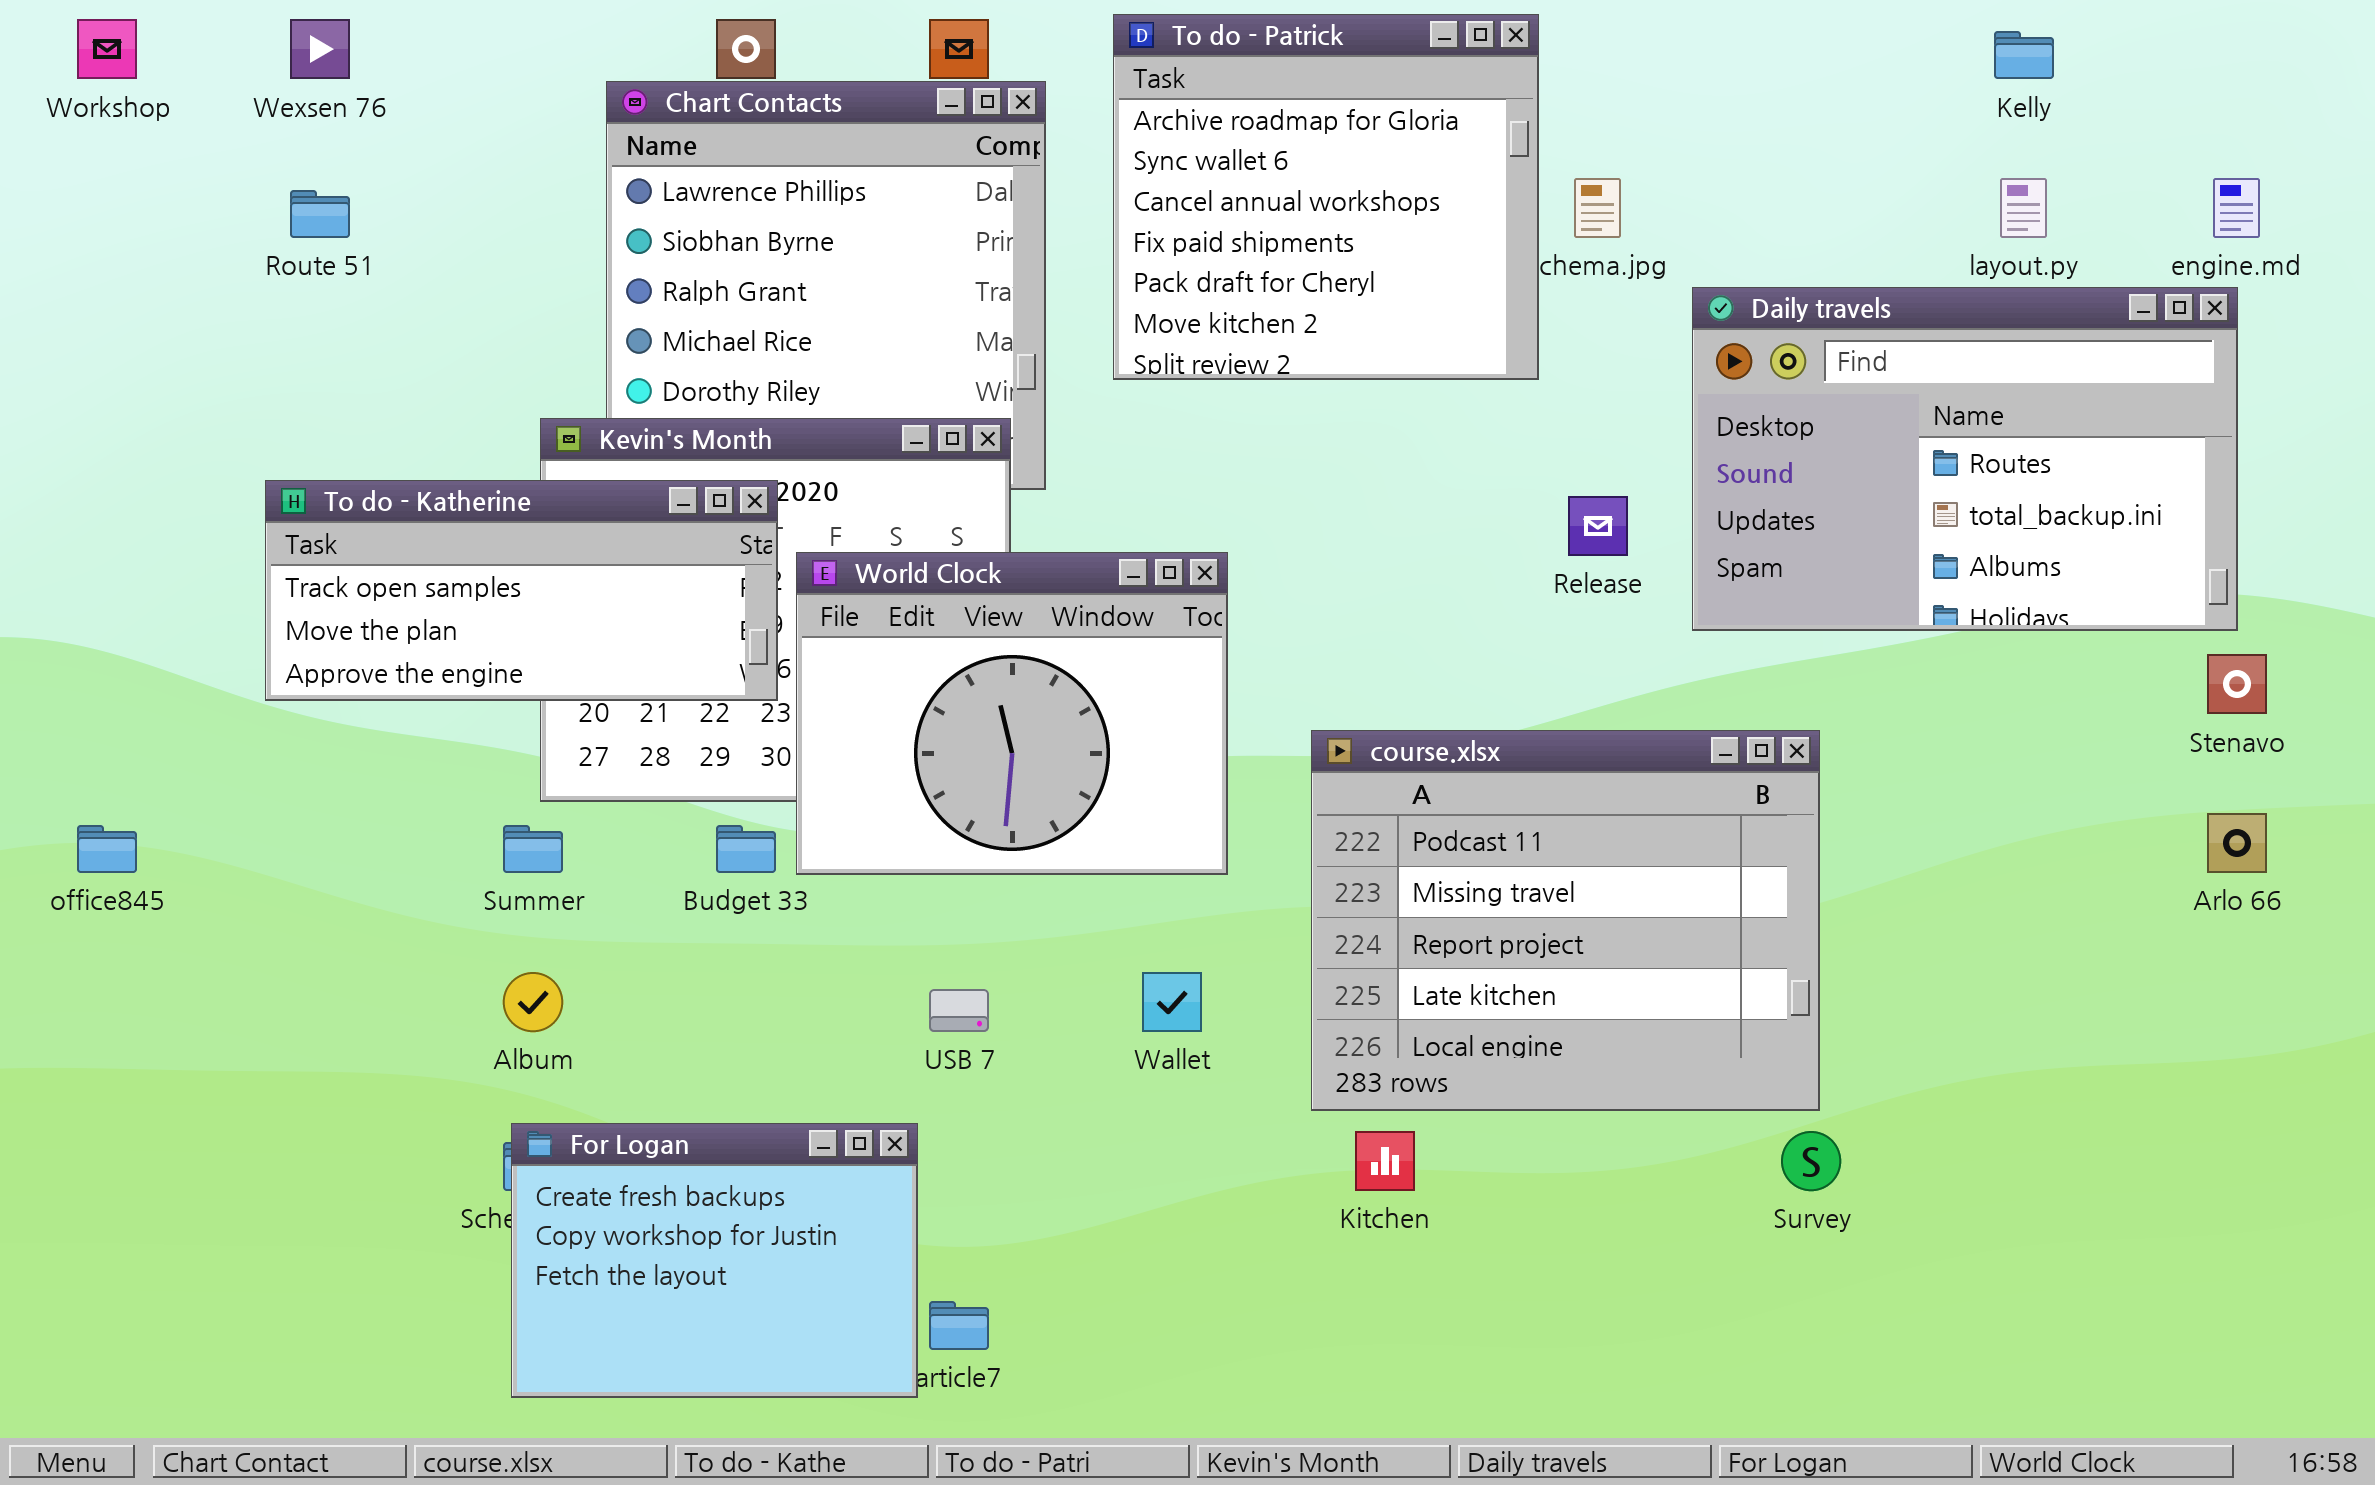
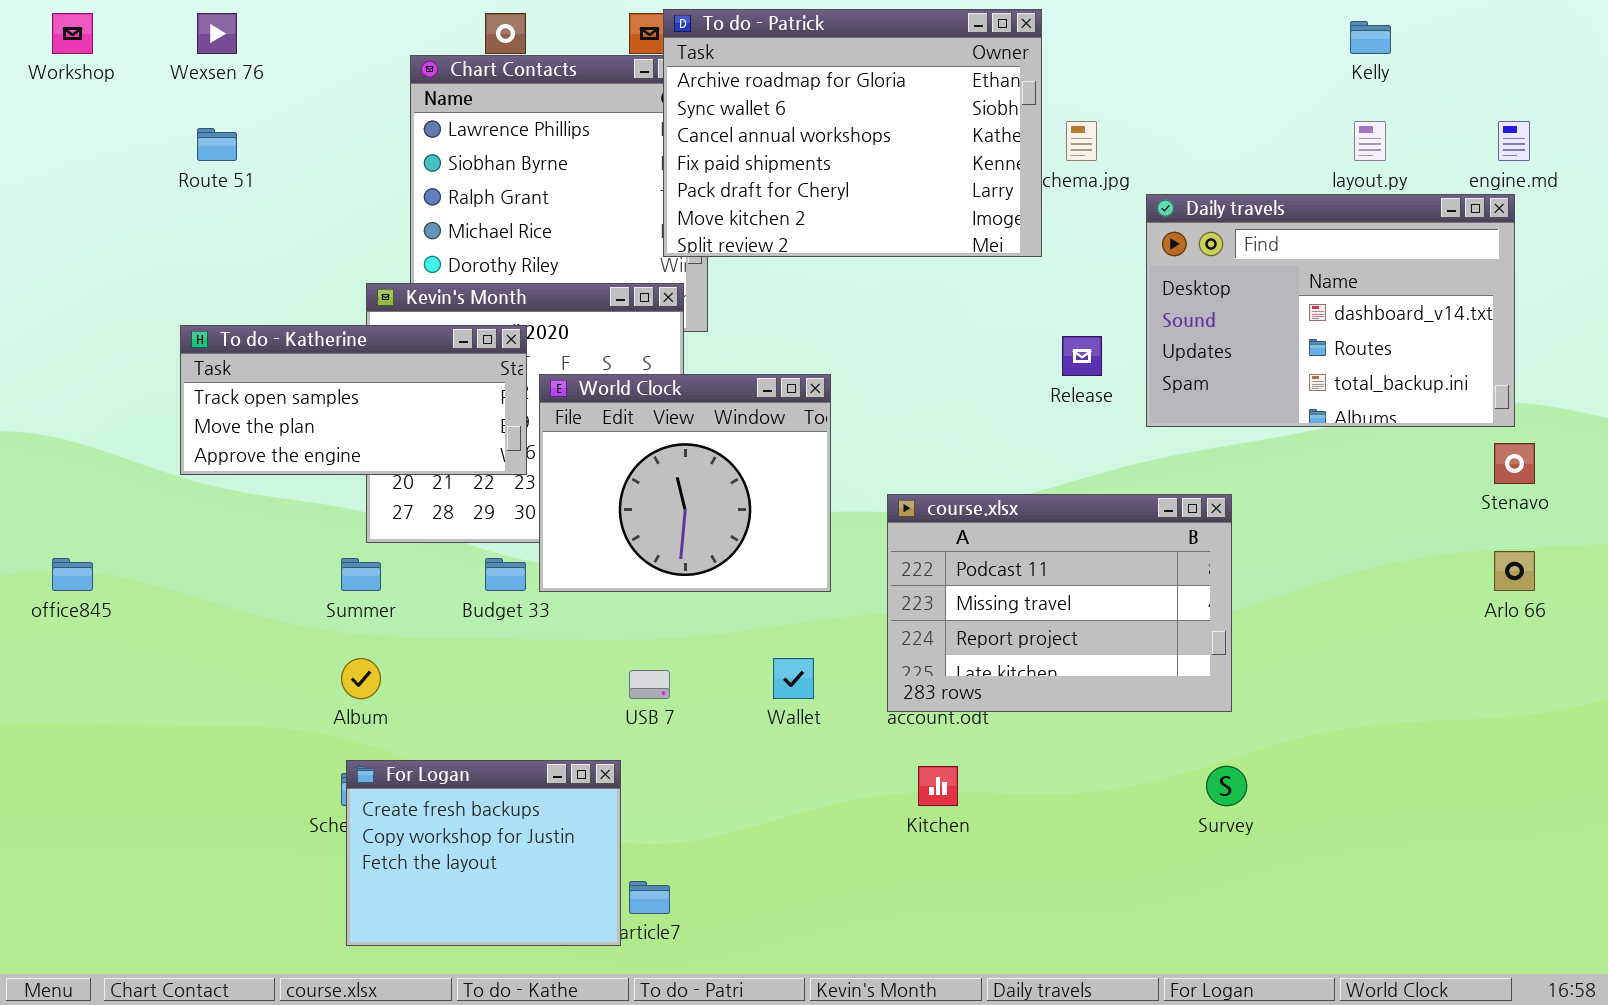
To do - Patrick: [1113,14,1539,380] -> [663,9,1042,257], resized
Daily travels: [1692,287,2238,631] -> [1146,194,1515,427], scrolled up 1 row
course.xlsx: [1311,730,1820,1111] -> [887,494,1232,712], resized

